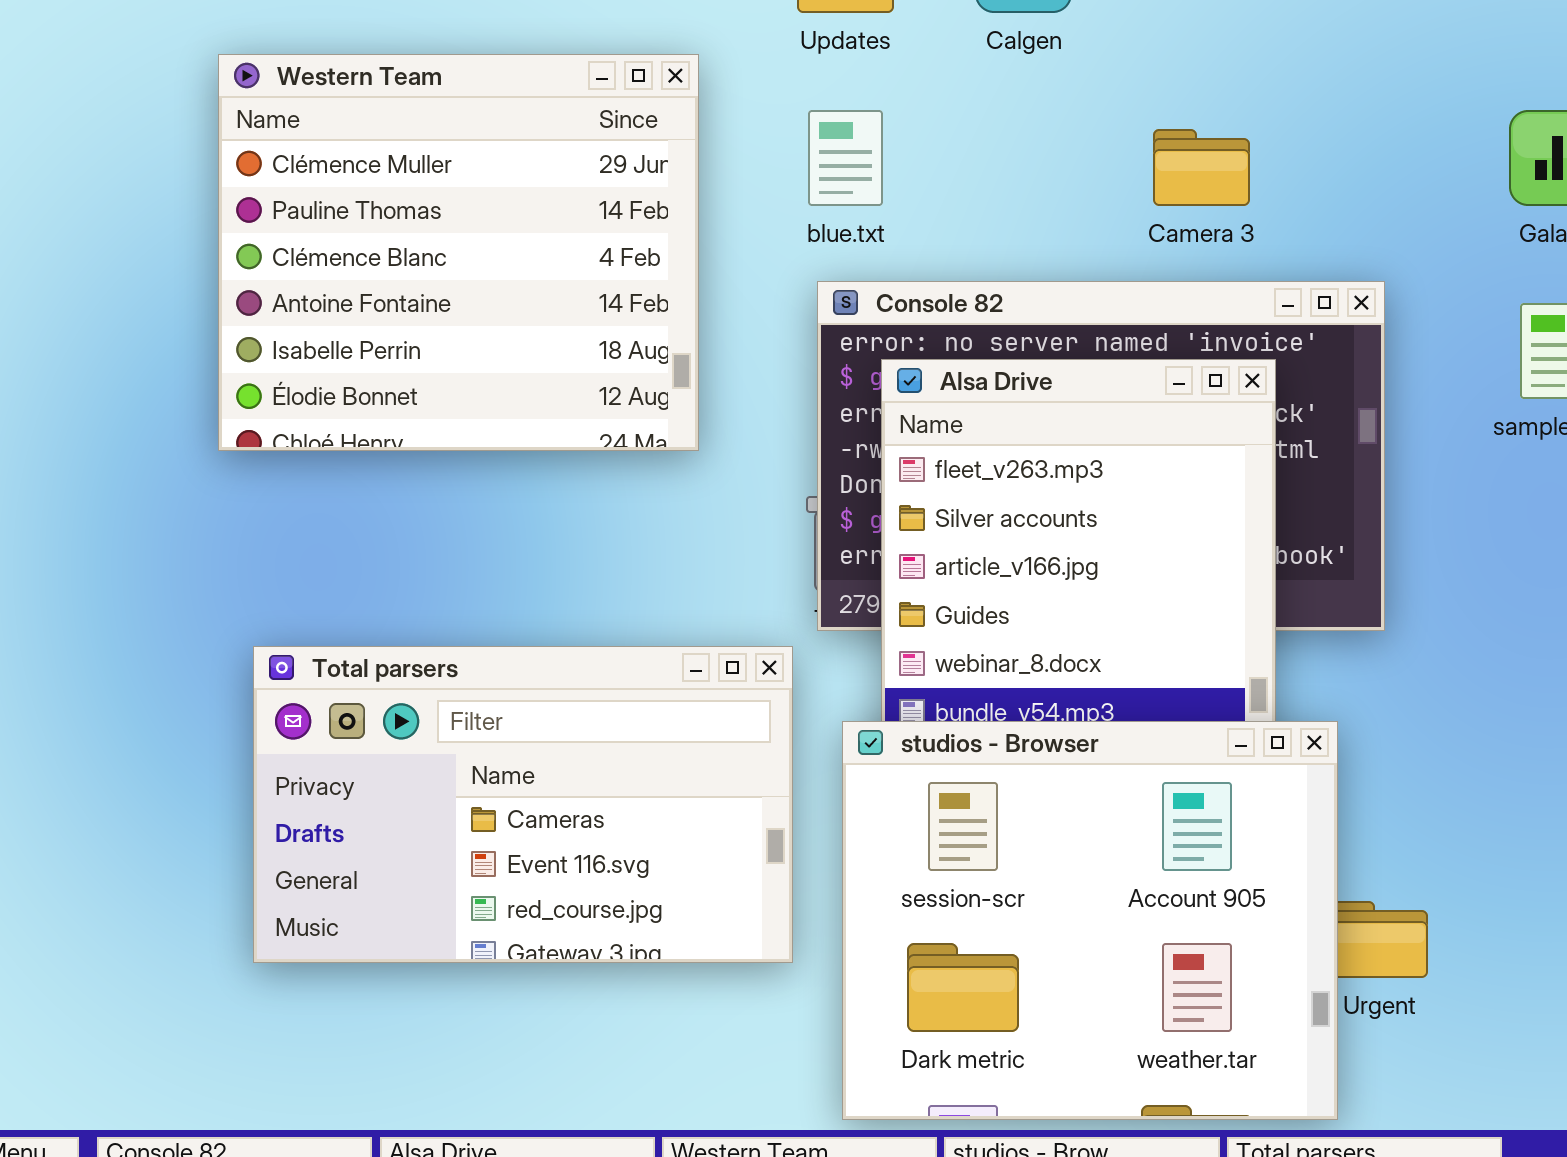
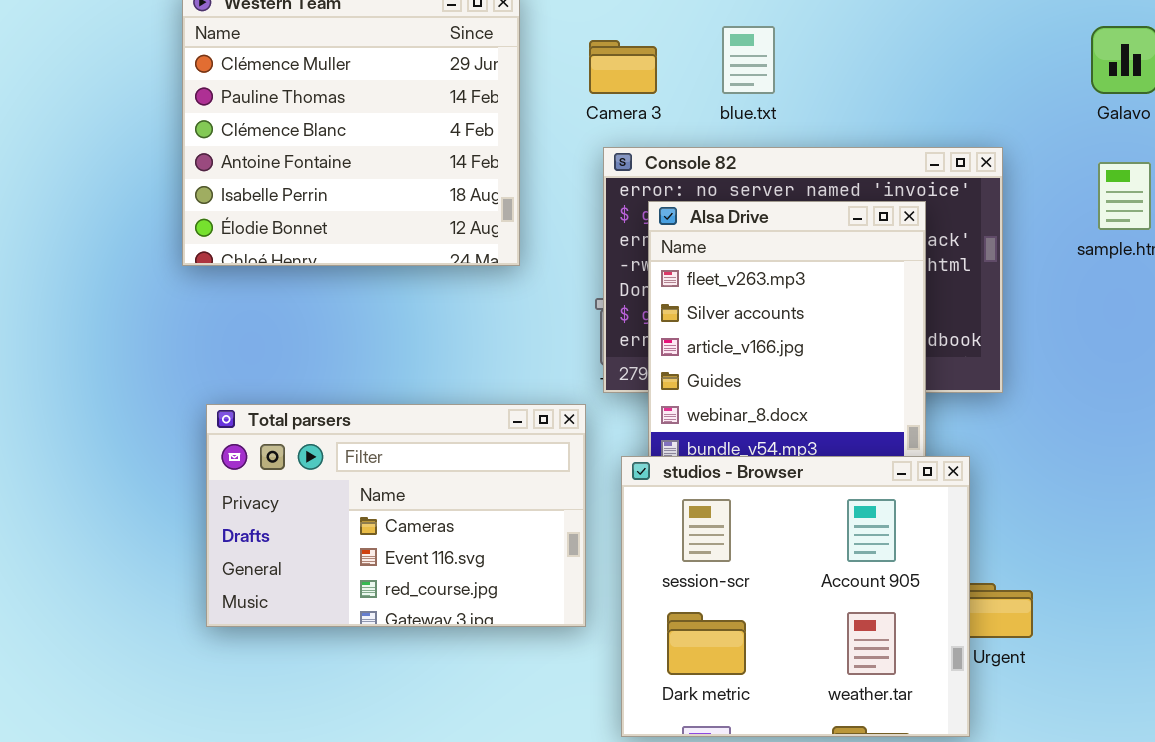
blue.txt: [808,110,883,206] -> [722,26,775,94], moved
Camera 3: [1153,129,1250,206] -> [589,40,657,94], moved

